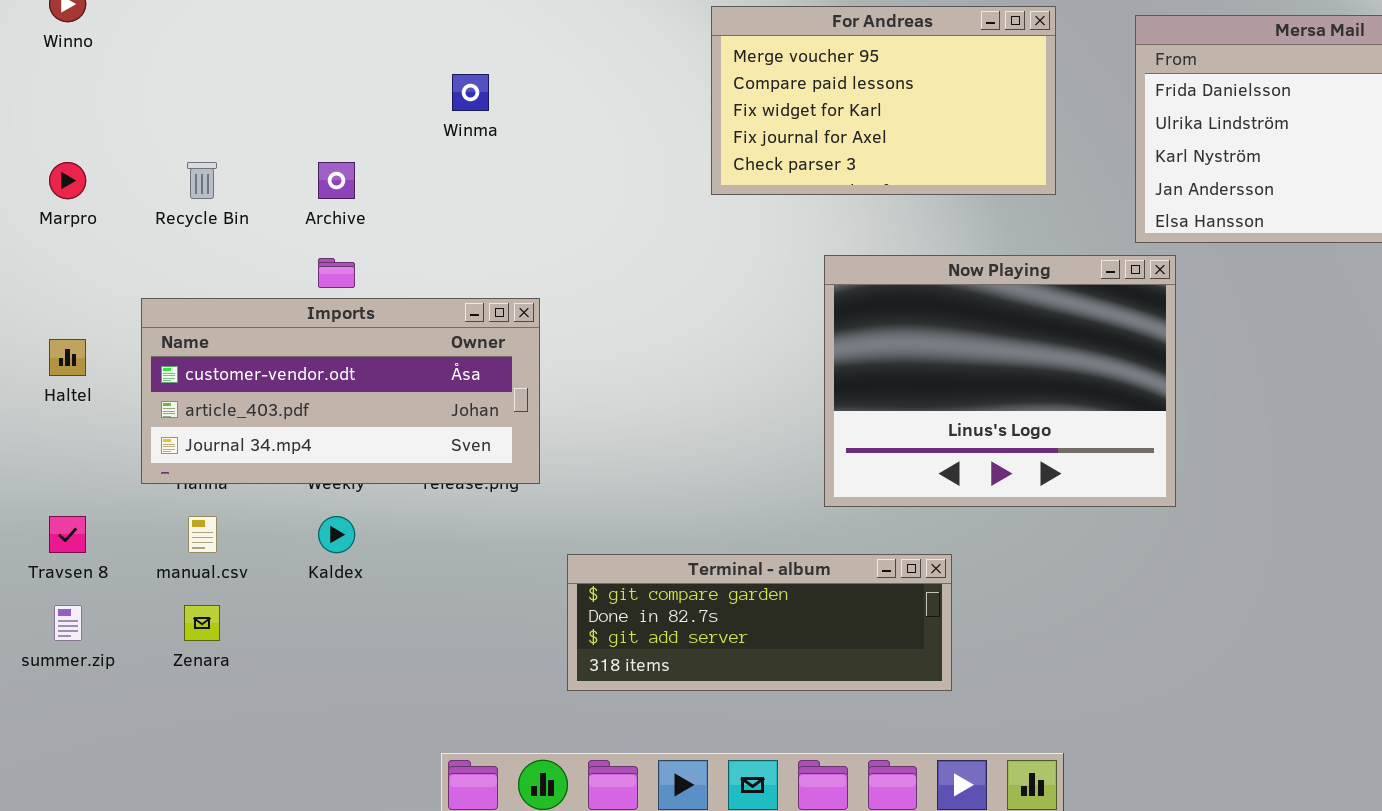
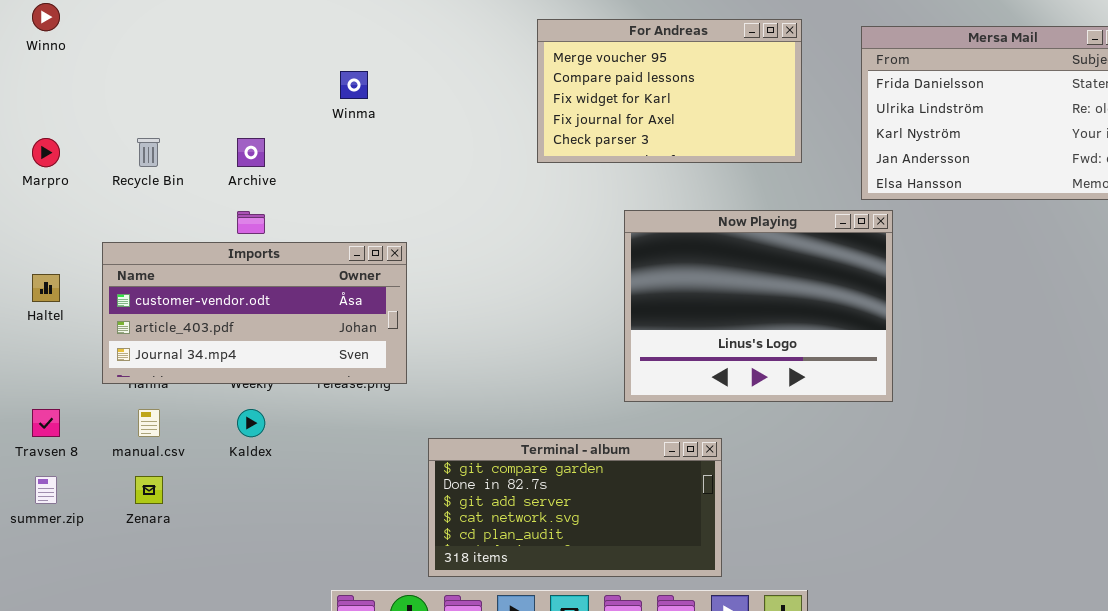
Terminal - album: [567,554,952,691] -> [428,438,722,577], resized

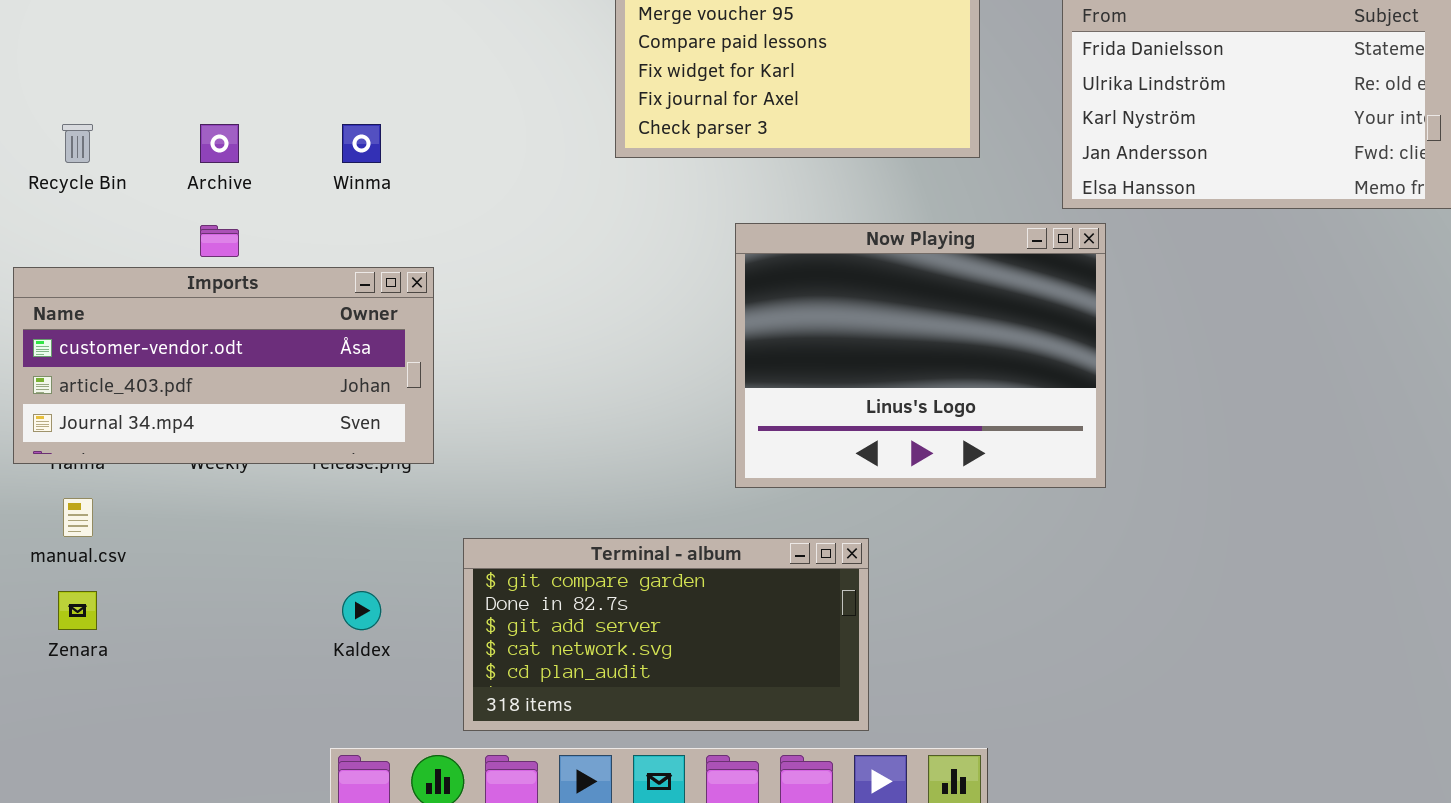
Winma: [340,71,368,99] -> [342,124,381,163], moved
Kaldex: [237,409,265,437] -> [342,591,381,630], moved

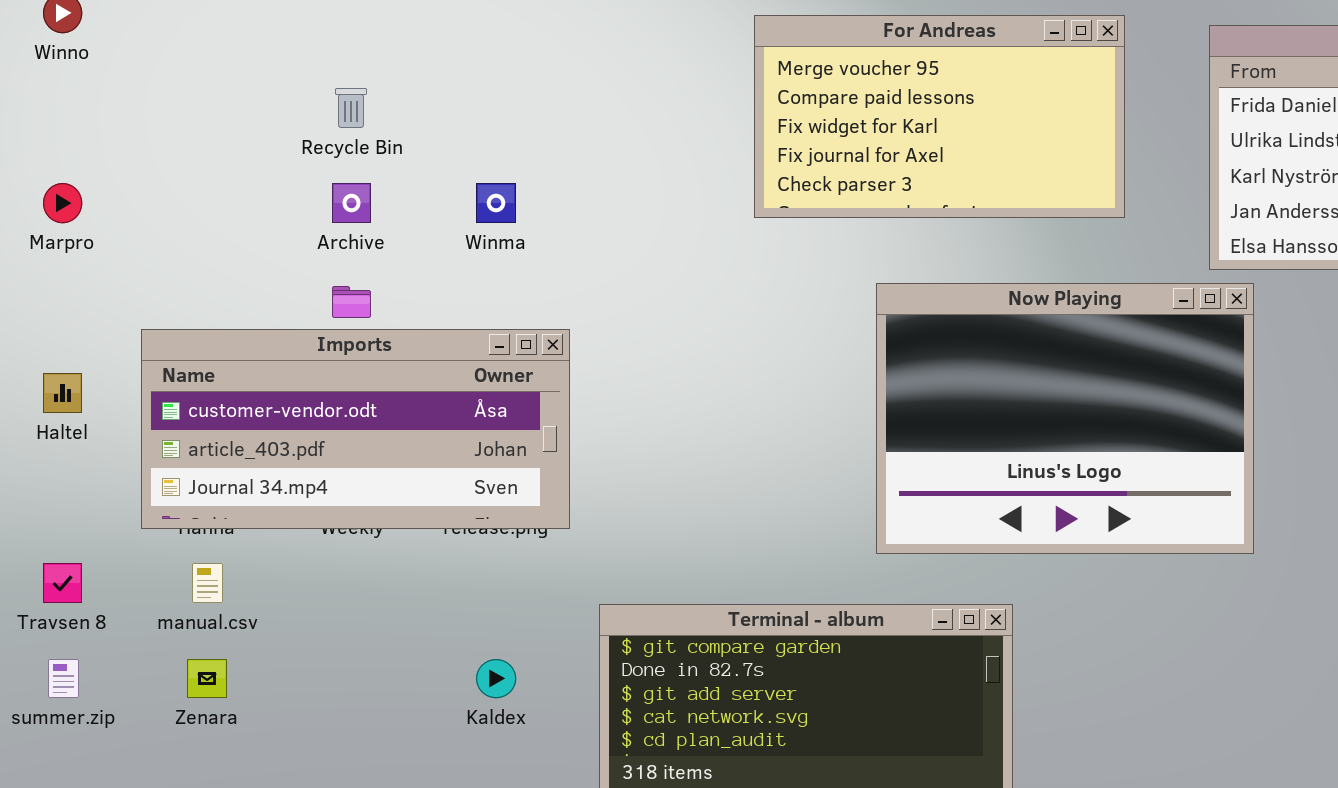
Recycle Bin: [62,124,93,163] -> [335,88,367,128], moved

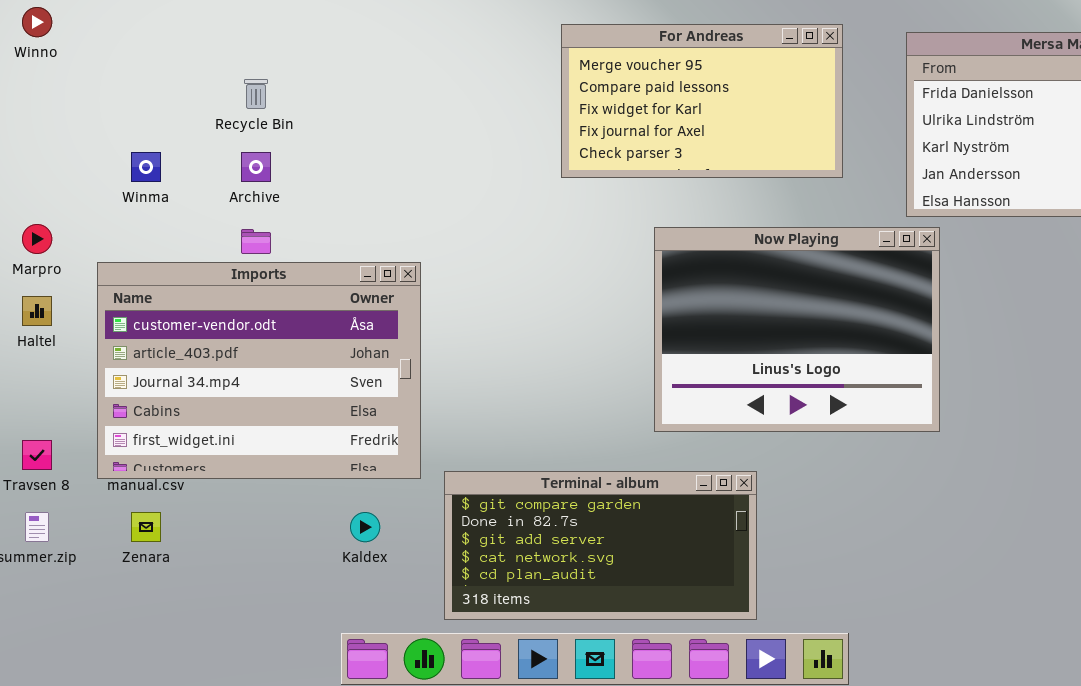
Marpro: [43,183,82,223] -> [22,224,52,254], moved
Winma: [476,183,516,223] -> [131,152,161,182], moved
Imports: [141,329,570,529] -> [97,262,421,479], resized

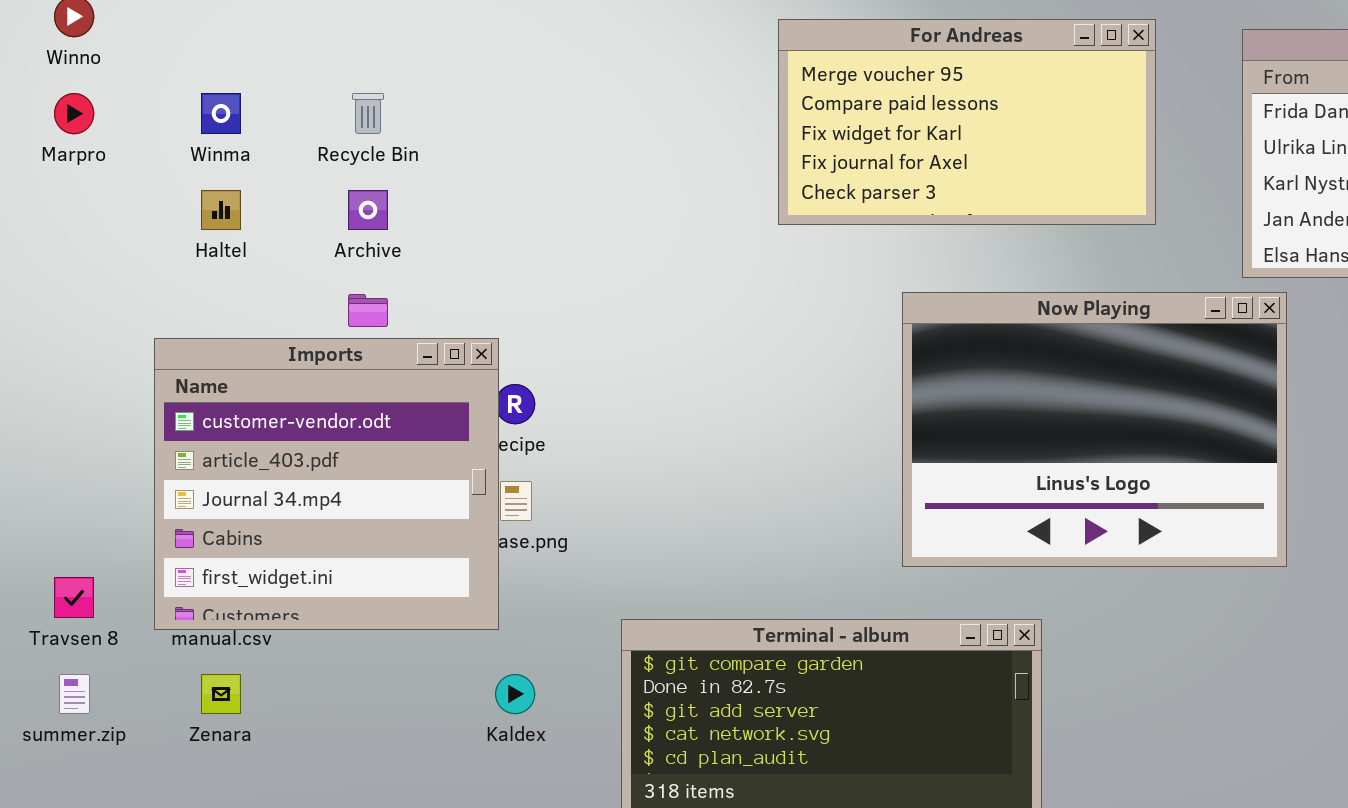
Winma: [131,152,161,182] -> [201,93,241,134], moved
Marpro: [22,224,52,254] -> [54,93,94,134], moved
Imports: [97,262,421,479] -> [154,338,499,630], resized
Haltel: [22,296,52,326] -> [201,190,241,230], moved

